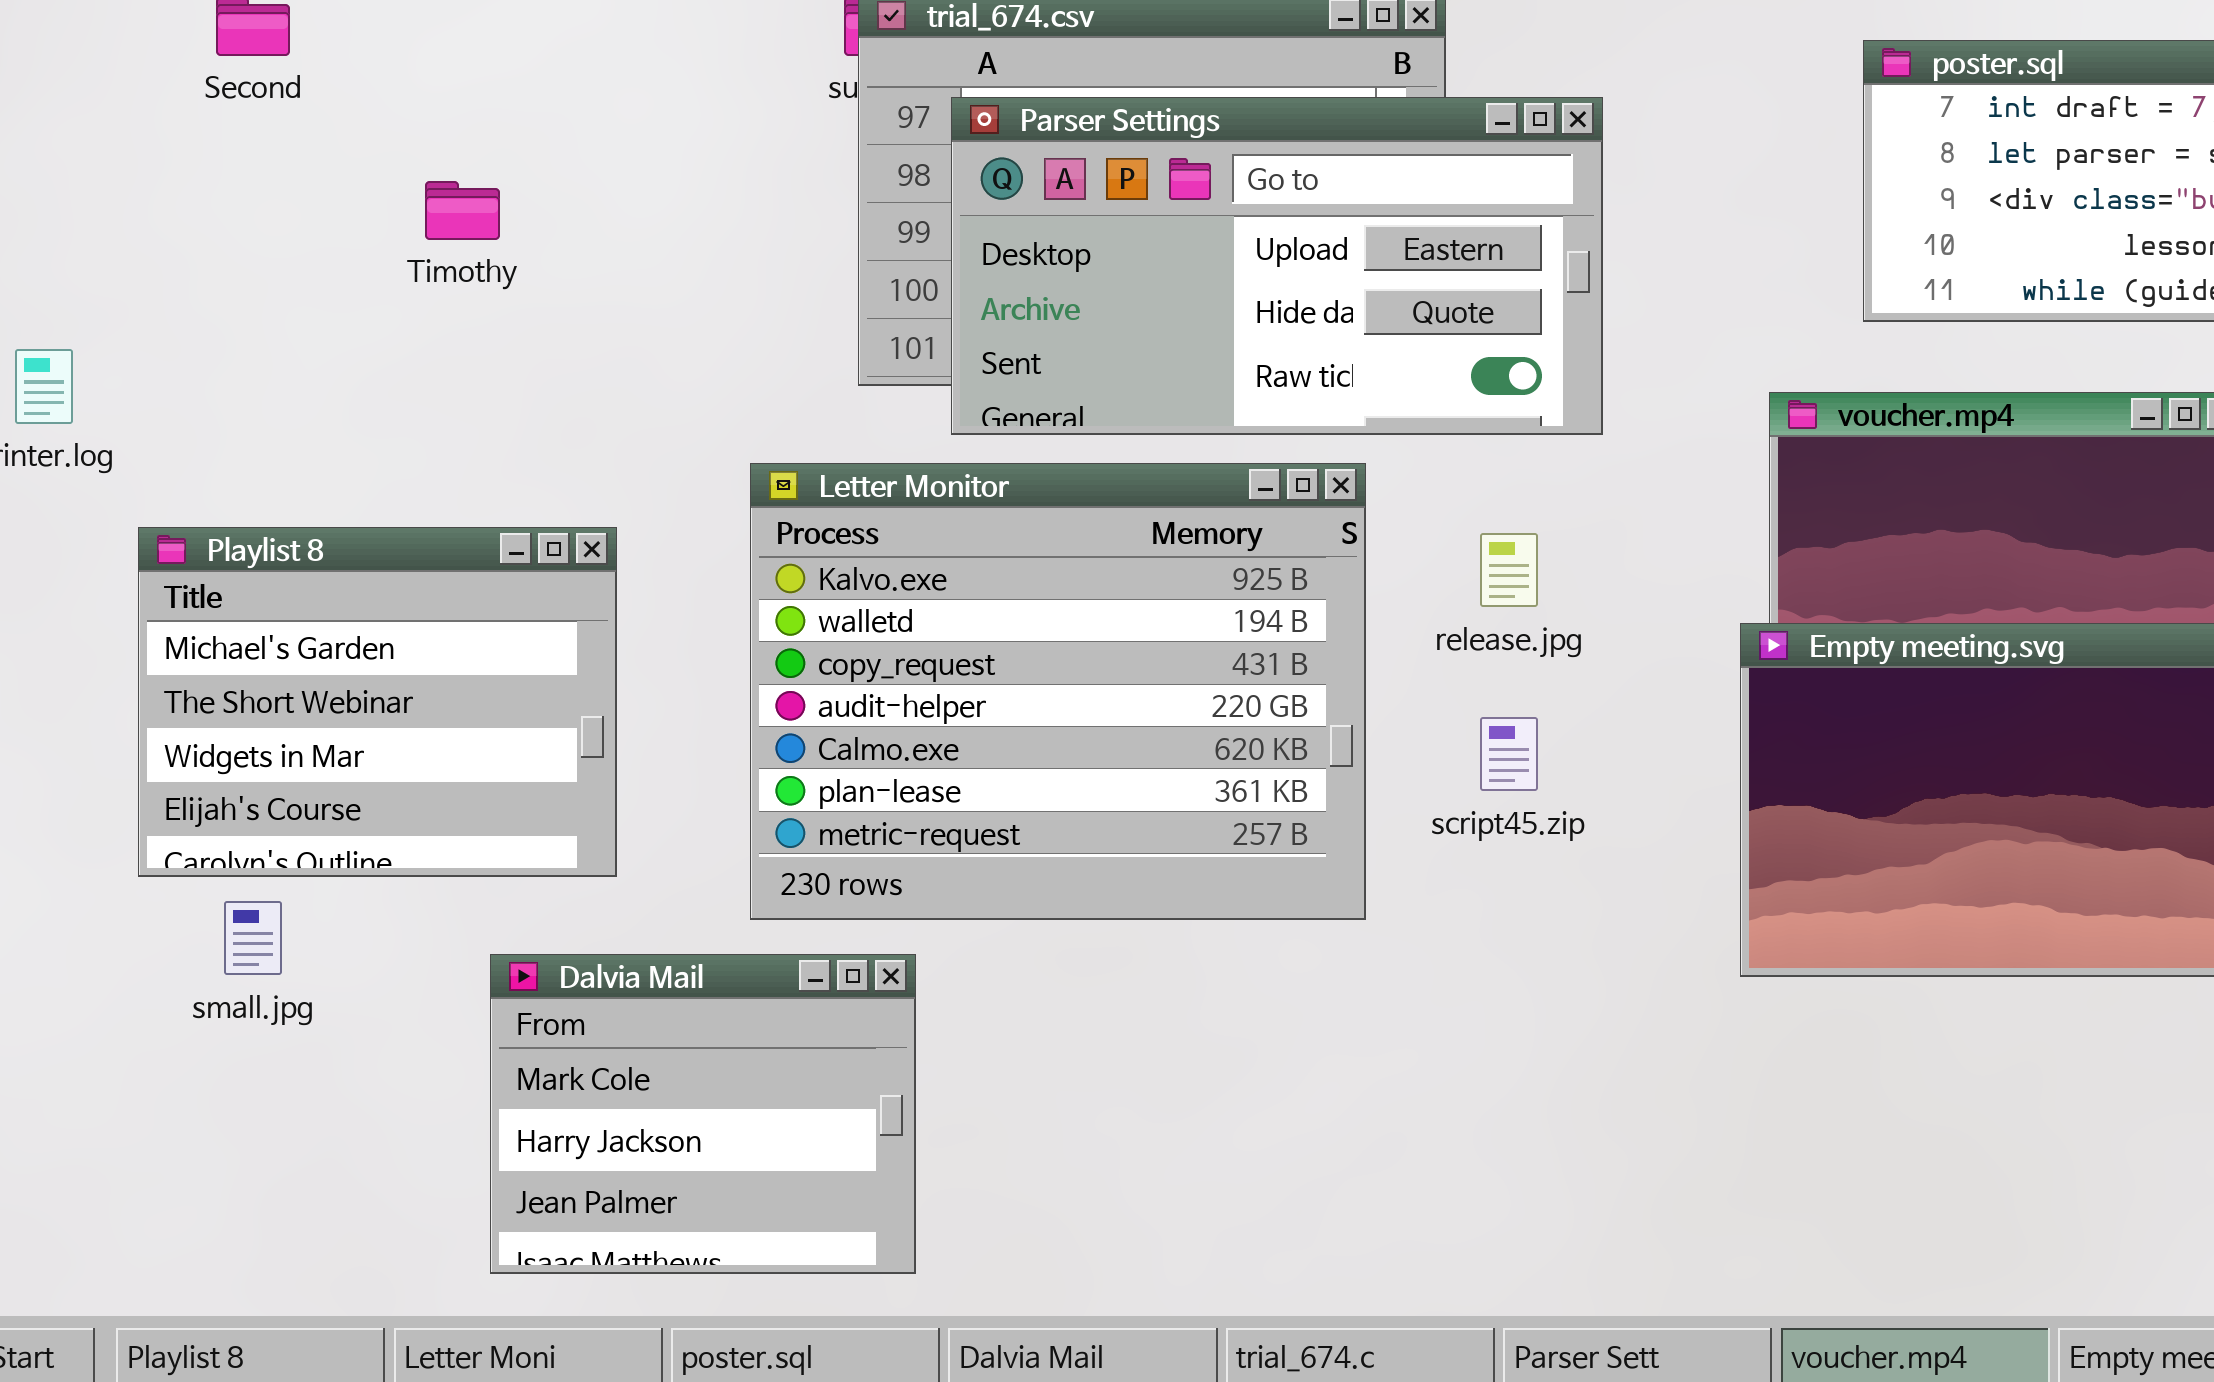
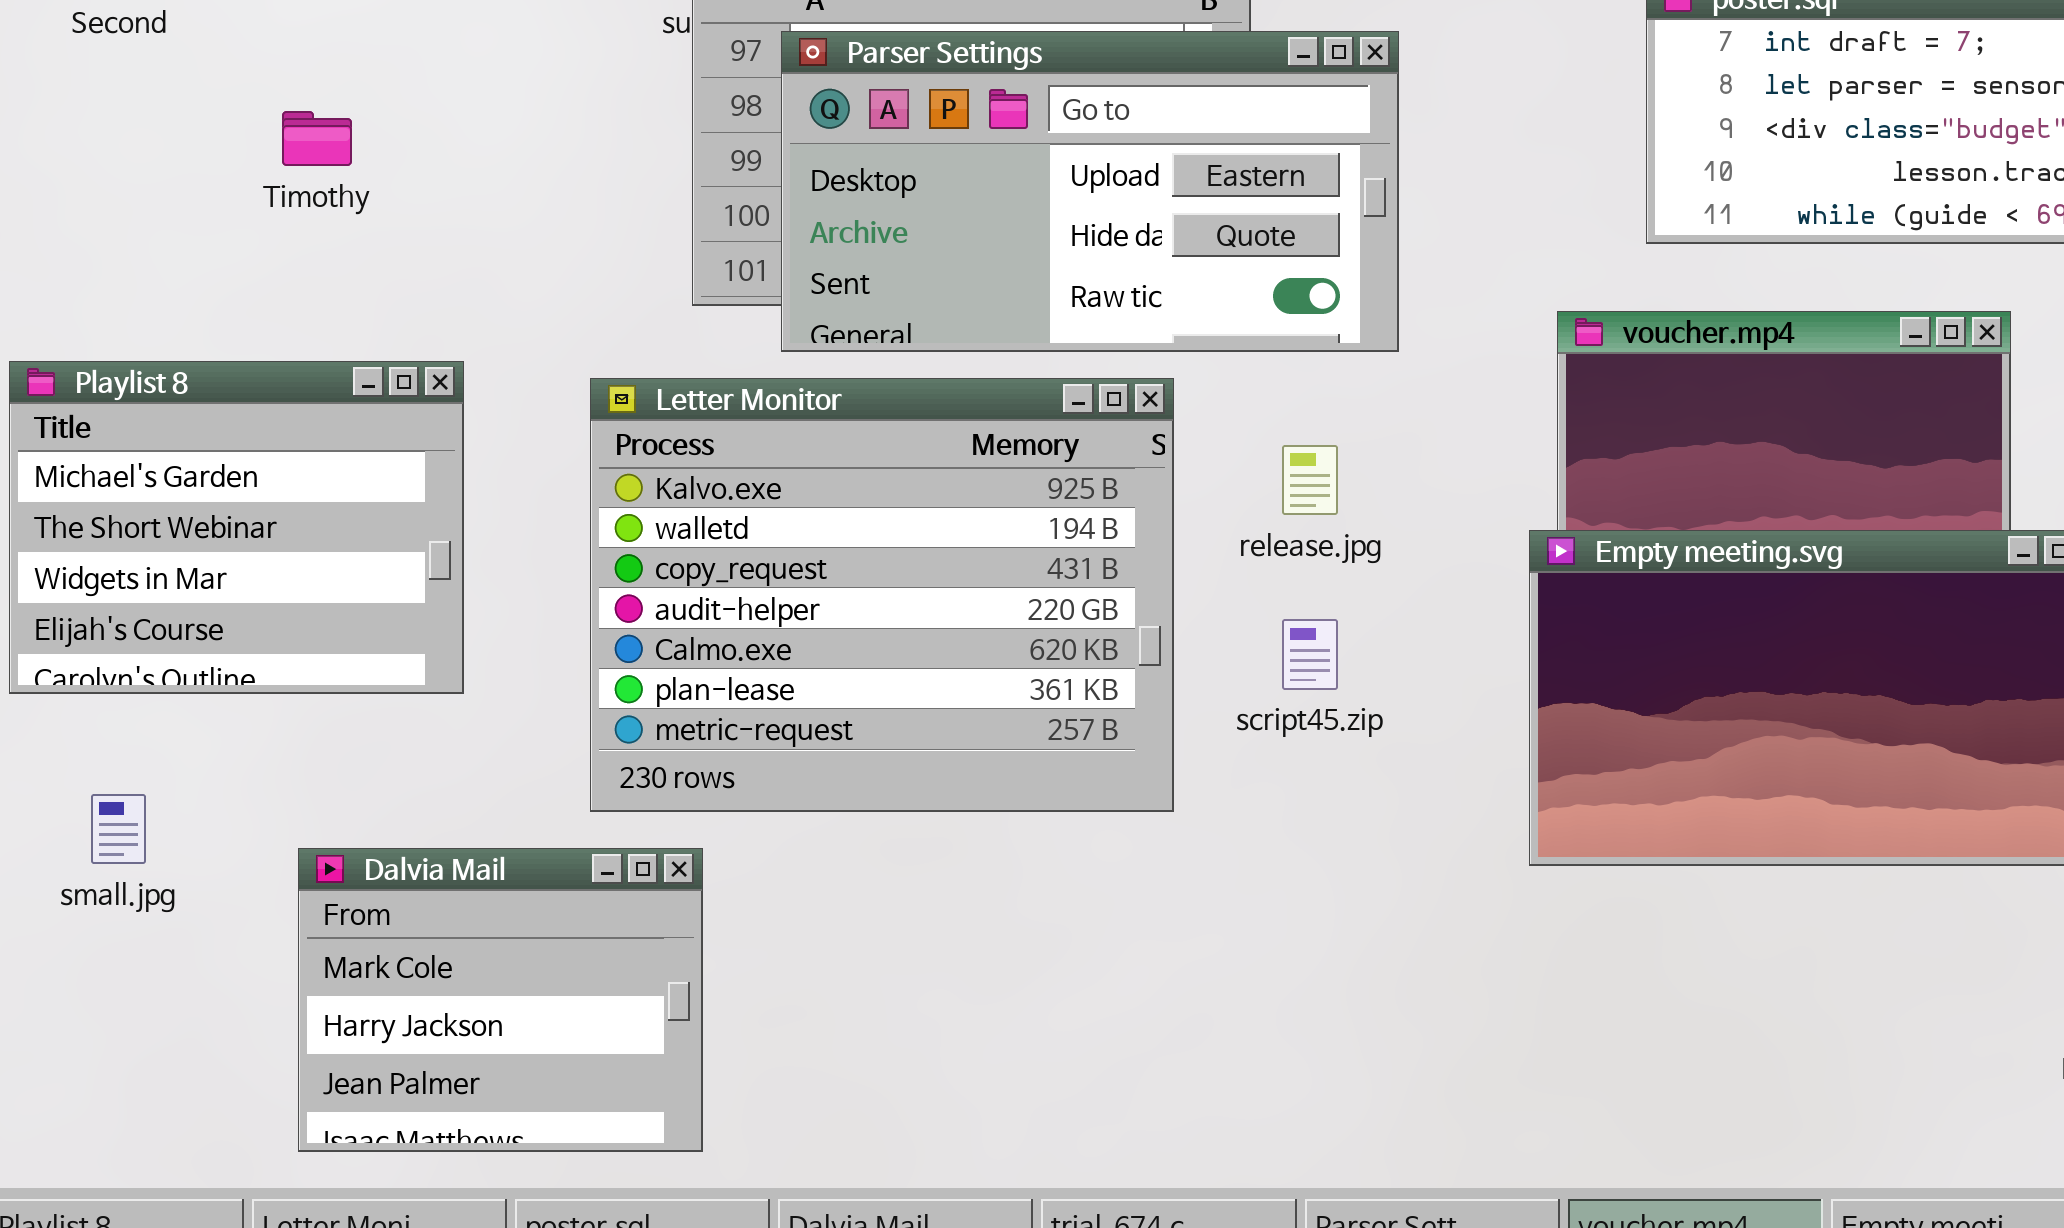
Playlist 8: [138,527,617,877] -> [9,361,464,694], moved
Dalvia Mail: [490,954,916,1274] -> [298,848,703,1152], moved

